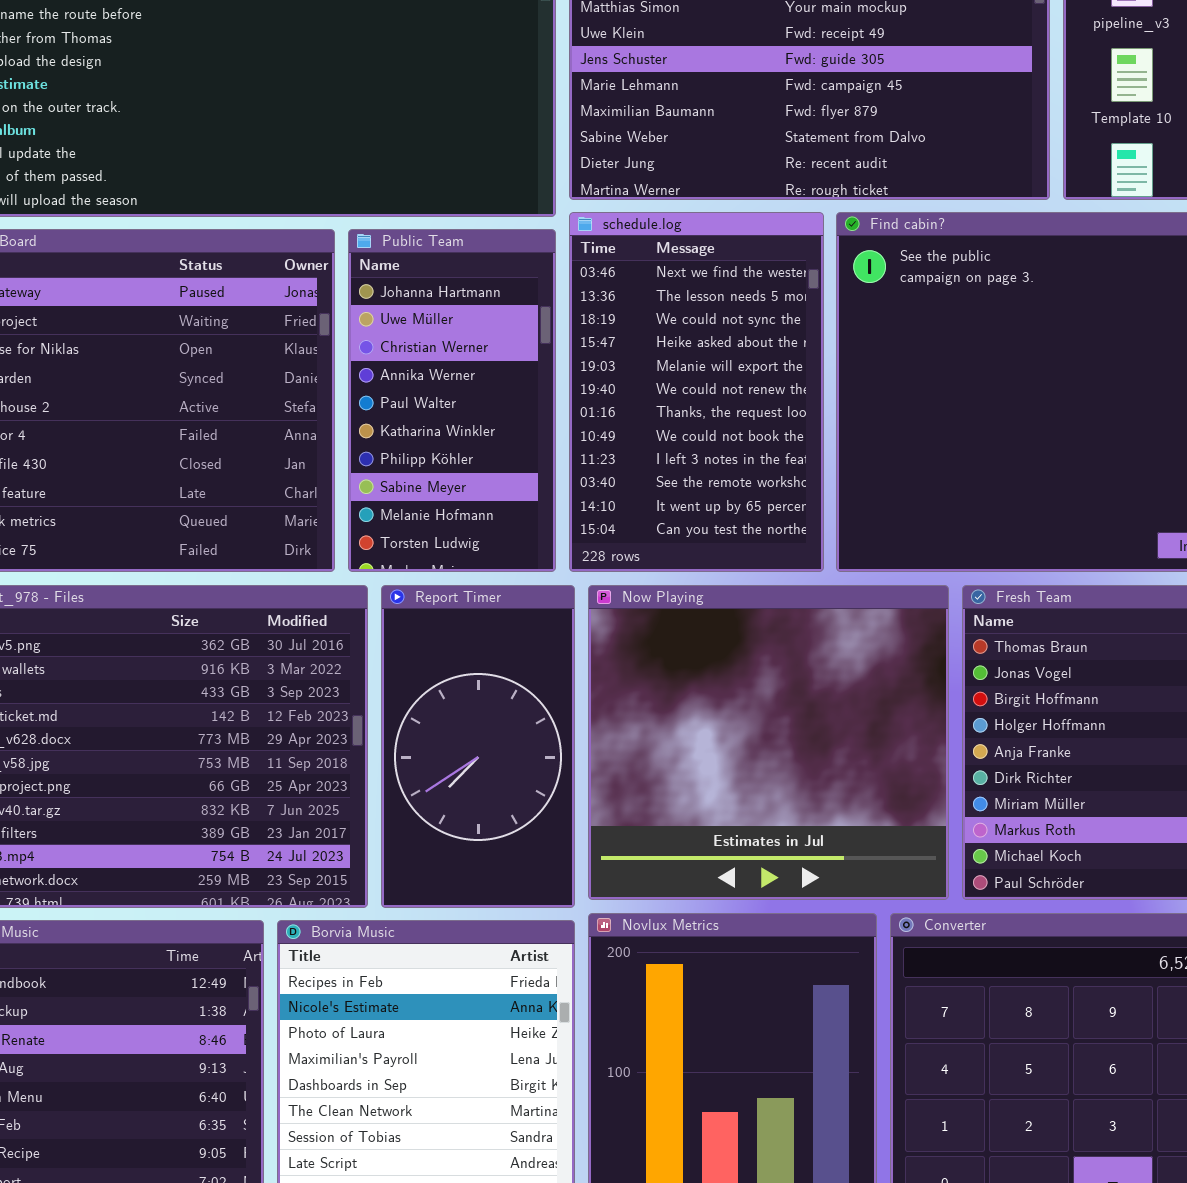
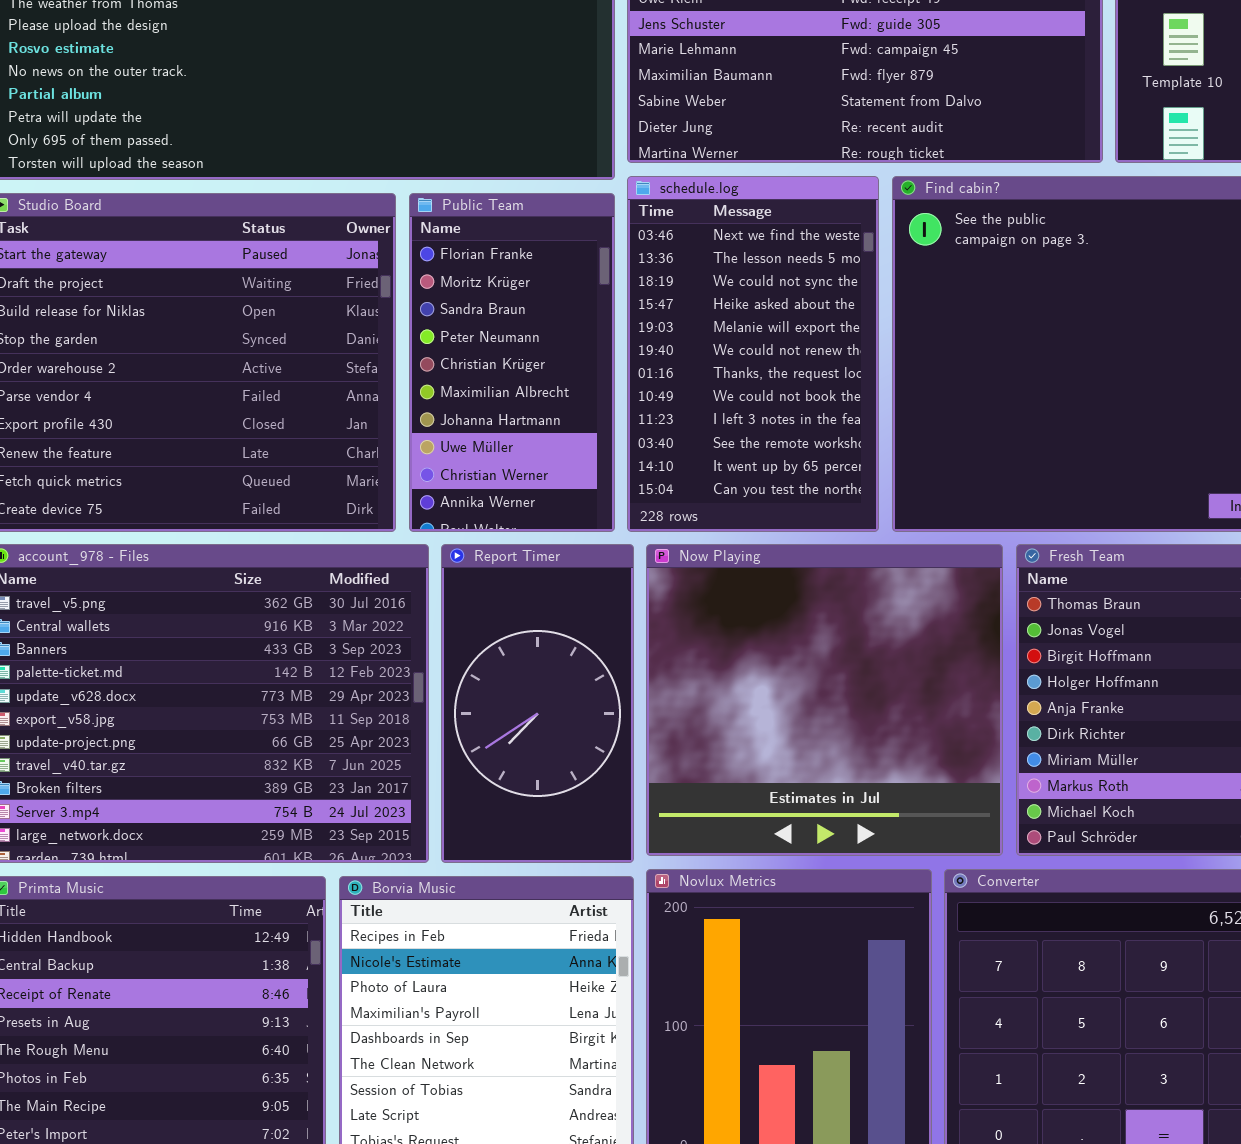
Public Team: [348,229,556,572] -> [409,193,615,532], scrolled up 6 rows

